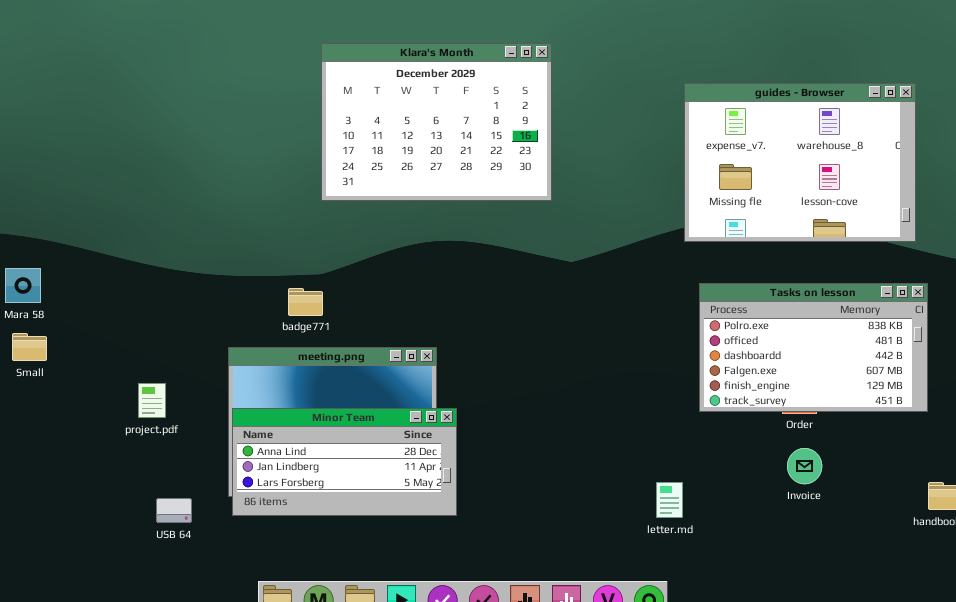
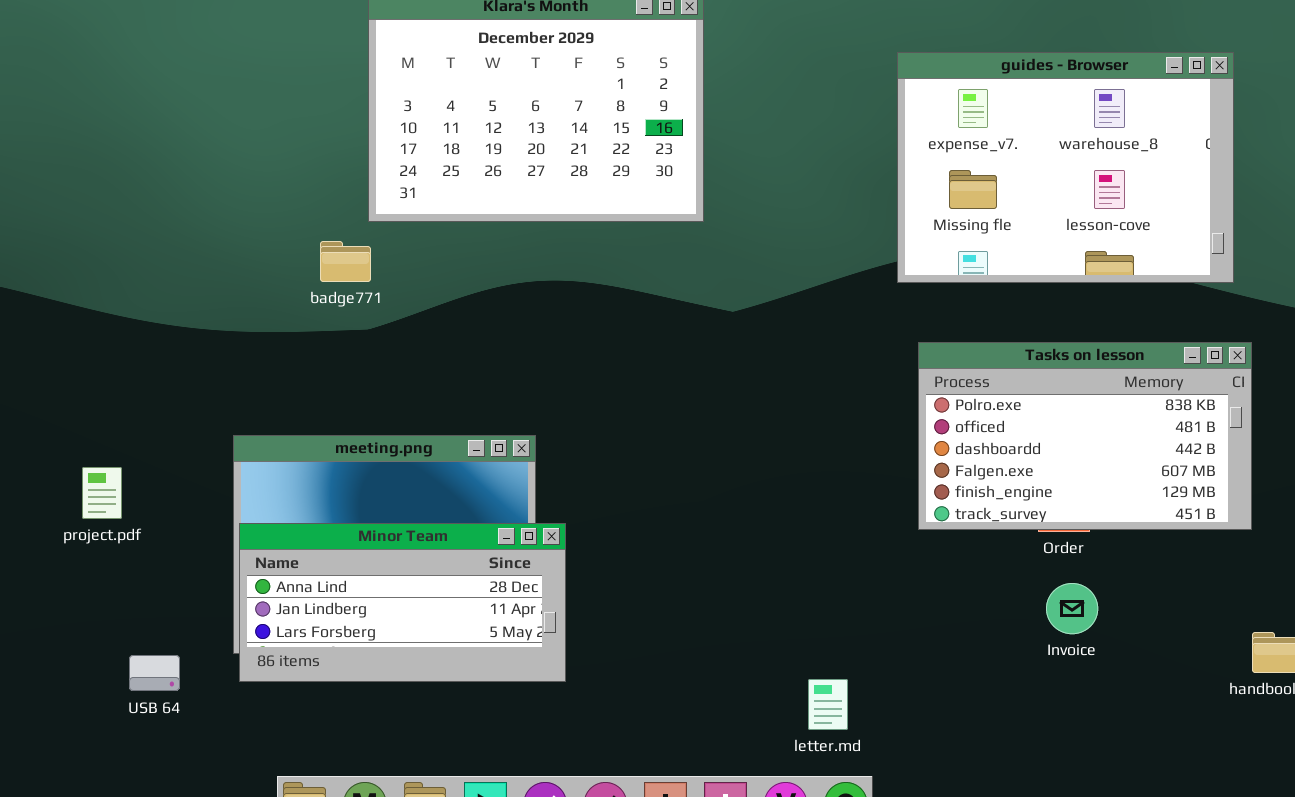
badge771: [288,288,323,316] -> [320,241,371,282], moved
project.pdf: [138,383,166,418] -> [82,467,122,519], moved
letter.md: [656,482,683,518] -> [808,679,848,730], moved

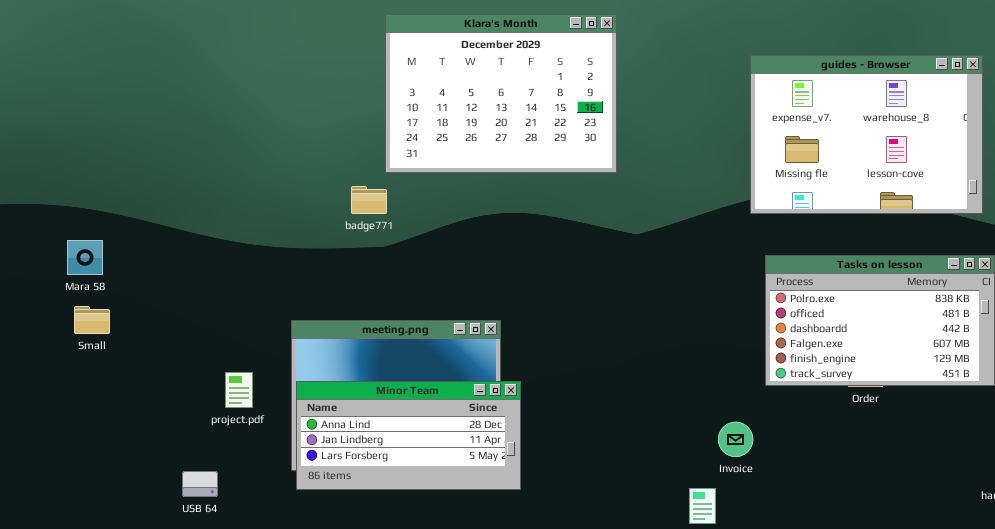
project.pdf: [82,467,122,519] -> [225,372,253,408], moved
Invoice: [1046,583,1098,634] -> [718,422,753,457], moved
USB 64: [129,655,180,691] -> [182,471,218,497], moved

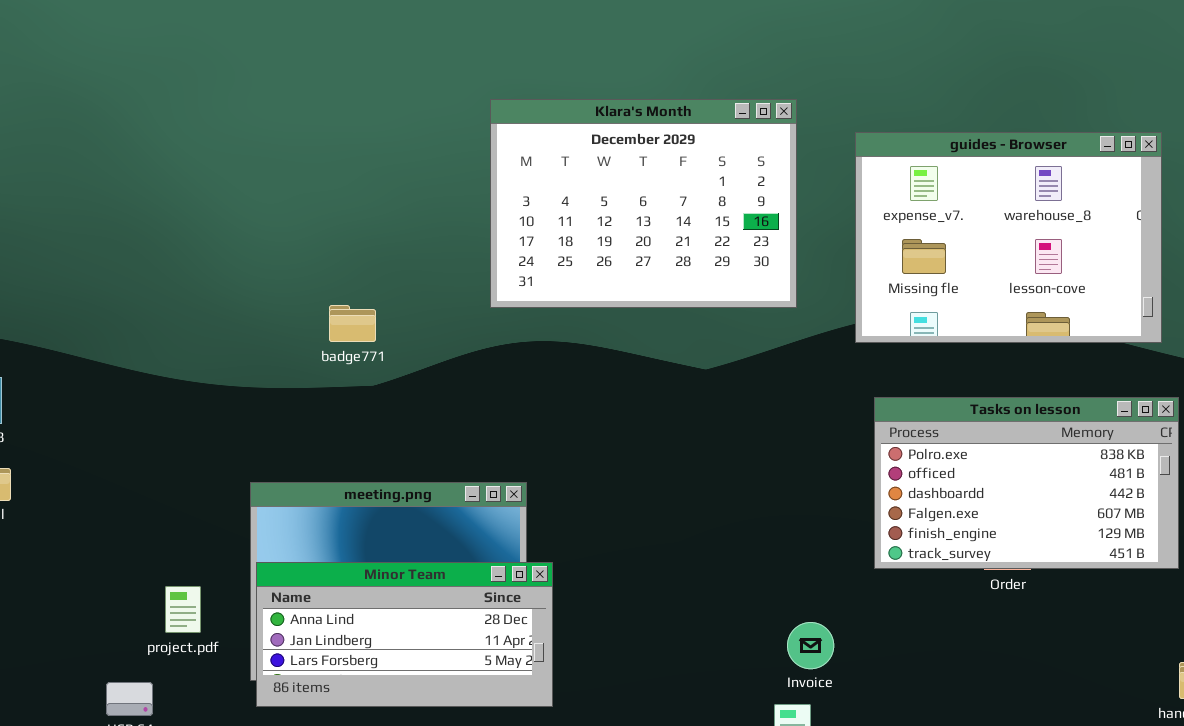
Klara's Month: [385,14,617,173] -> [490,99,797,308], moved
project.pdf: [225,372,253,408] -> [165,586,201,633], moved
Invoice: [718,422,753,457] -> [787,622,834,669], moved

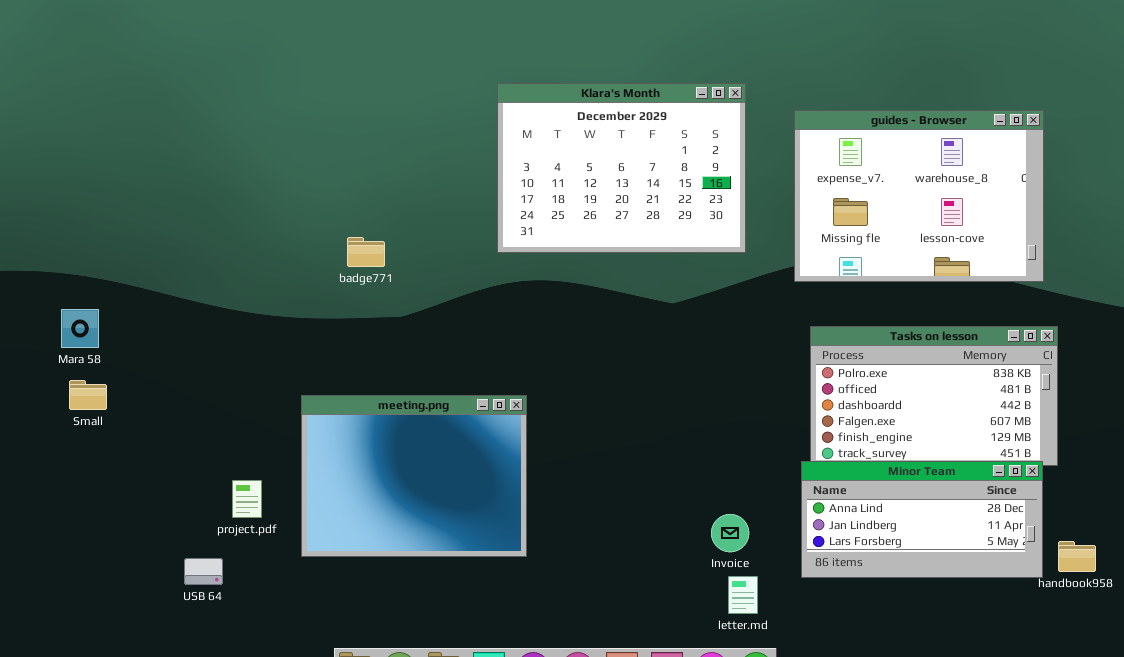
badge771: [329,305,376,342] -> [347,237,385,267], moved
Minor Team: [256,562,553,707] -> [801,461,1043,578], moved
Invoice: [787,622,834,669] -> [711,514,749,552], moved

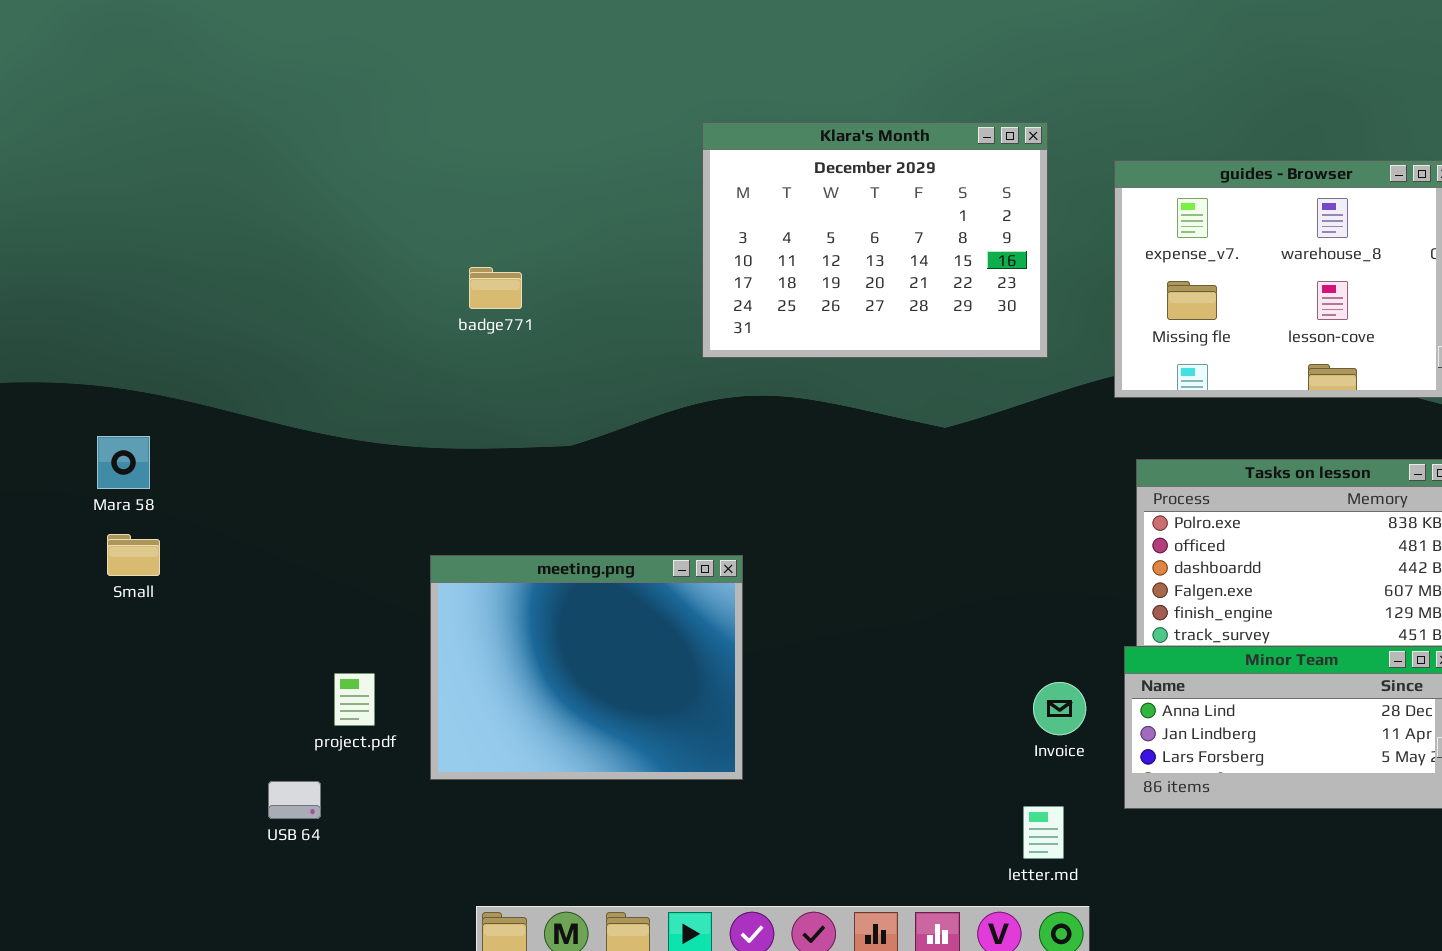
badge771: [347,237,385,267] -> [469,267,522,309], moved
Invoice: [711,514,749,552] -> [1033,682,1086,735], moved

